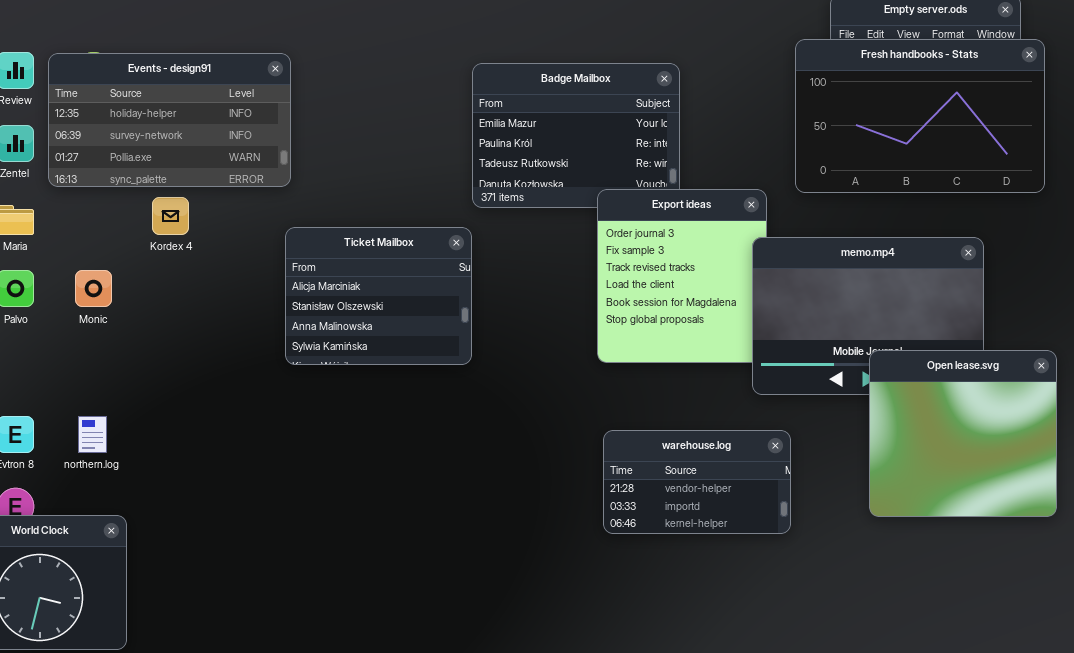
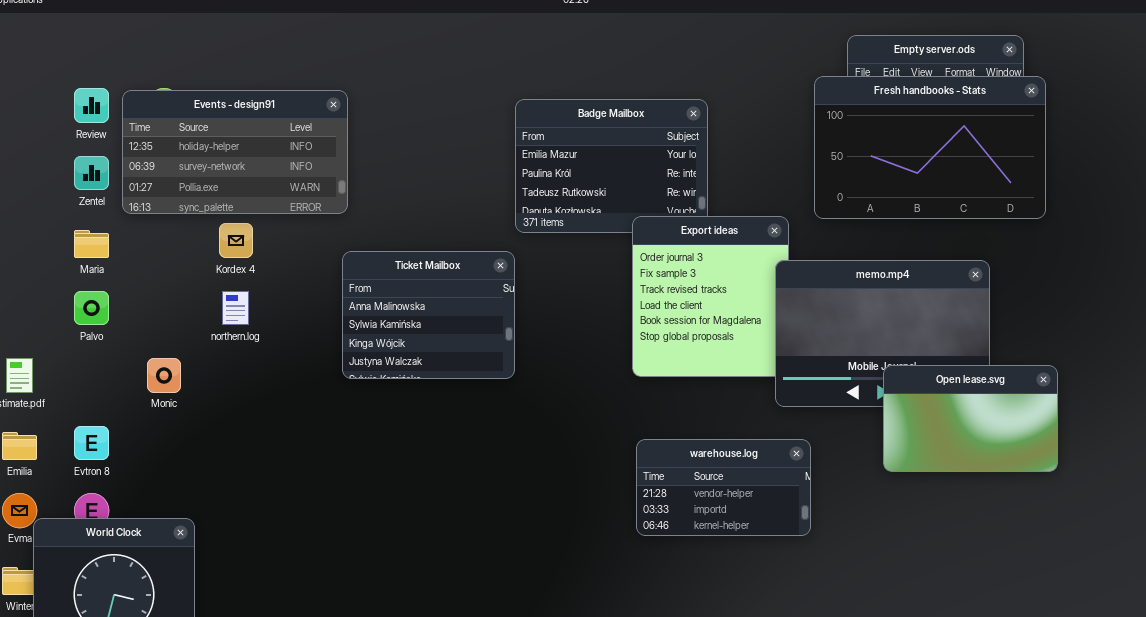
Ticket Mailbox: [285,227,472,365] -> [342,251,515,379], scrolled down 2 rows
Monic: [75,270,112,307] -> [147,358,181,393], moved
Open lease.svg: [869,350,1057,517] -> [883,365,1058,472], resized
northern.log: [78,416,107,453] -> [222,291,249,325], moved

